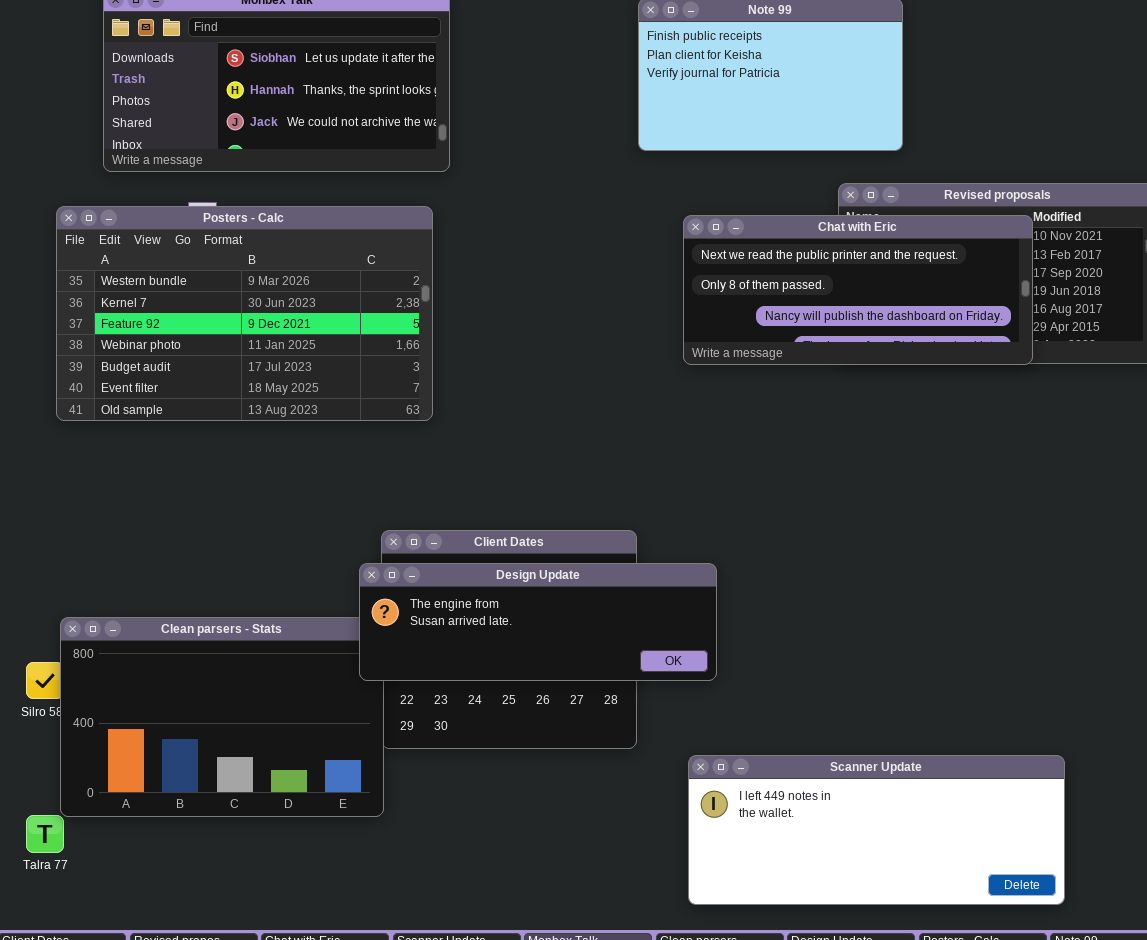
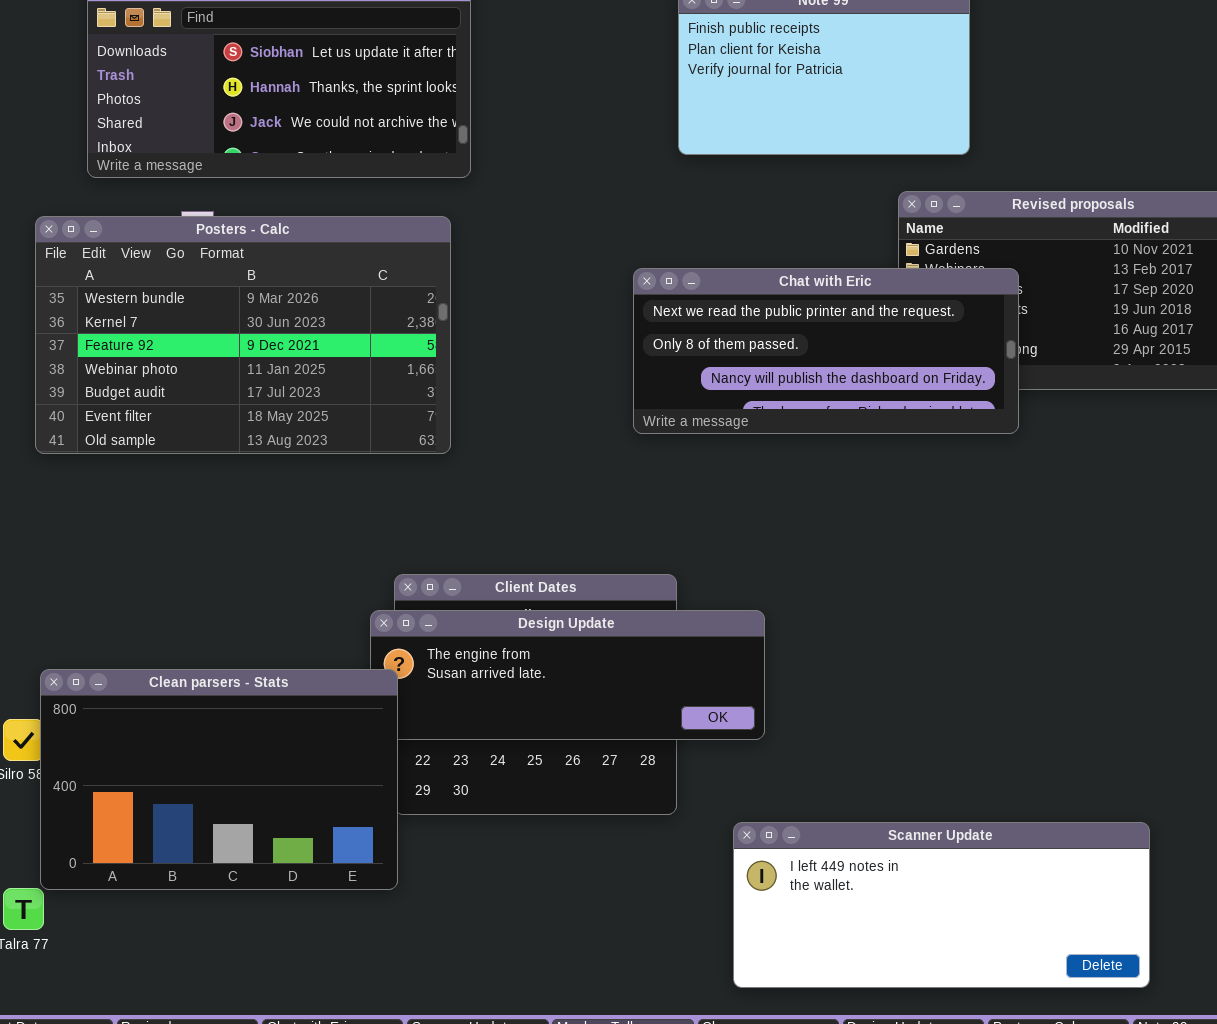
Chat with Eric: [683,215,1033,365] -> [633,268,1019,434], moved
Clean parsers - Stats: [60,617,384,817] -> [40,669,398,890], raised

